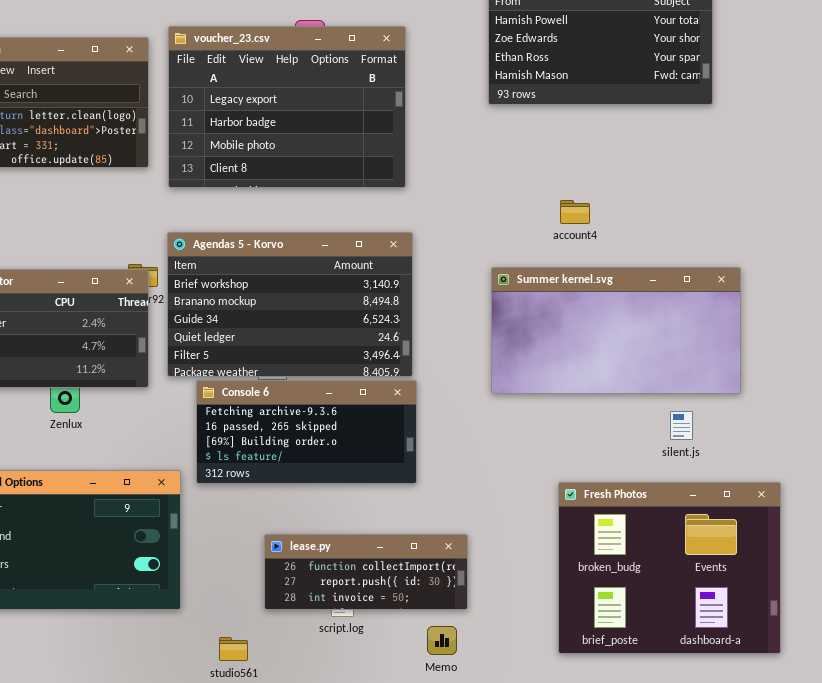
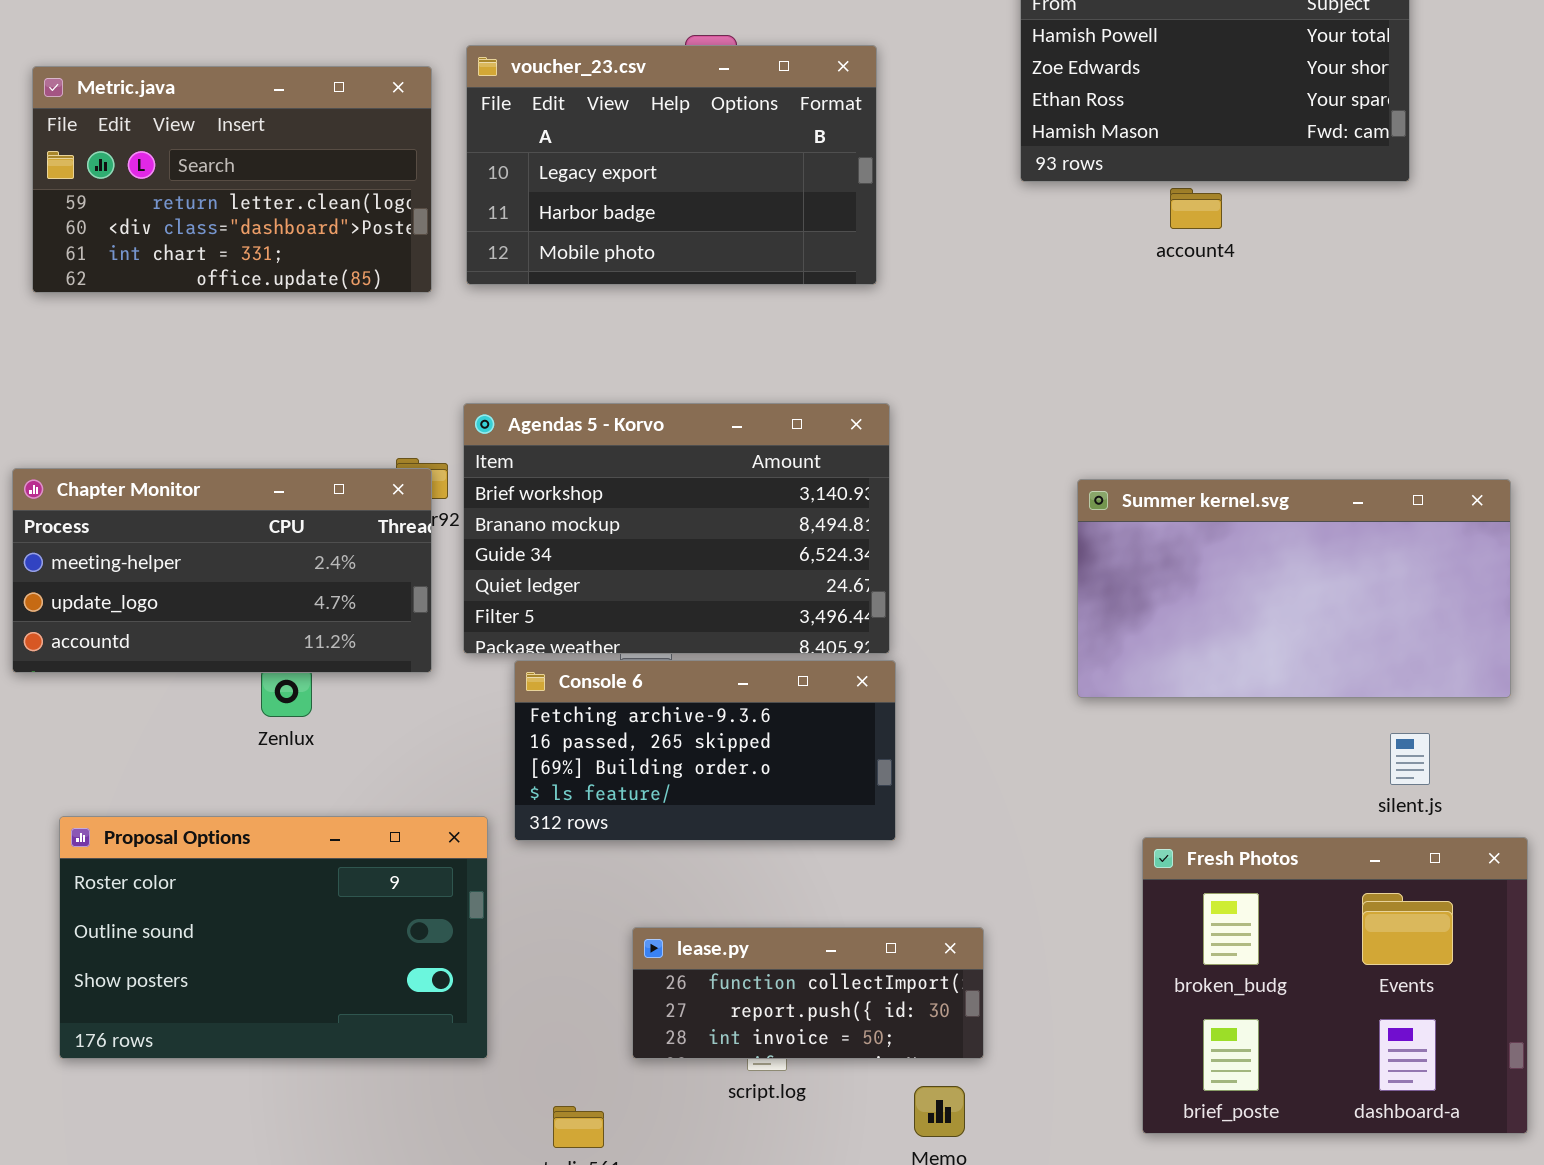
voucher_23.csv: [168,26,406,188] -> [466,45,877,285], resized
account4: [560,200,590,224] -> [1170,188,1222,229], moved
Summer kernel.svg: [491,267,741,394] -> [1077,479,1511,698], moved
silent.js: [670,411,693,440] -> [1390,733,1430,785], moved

